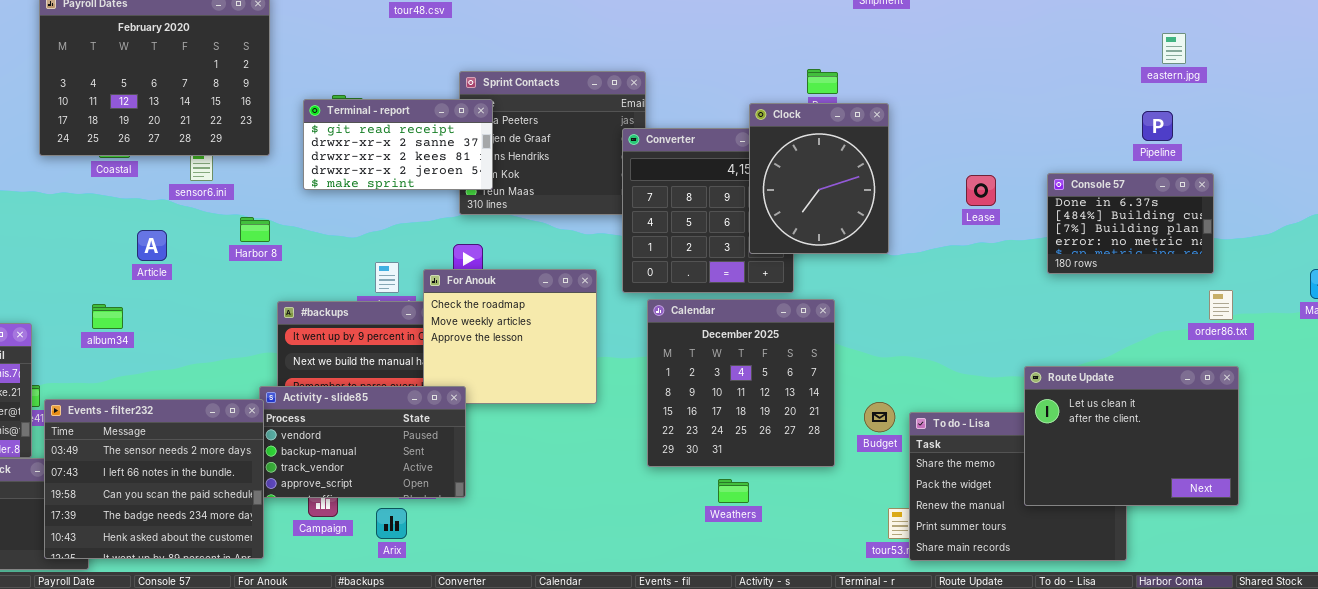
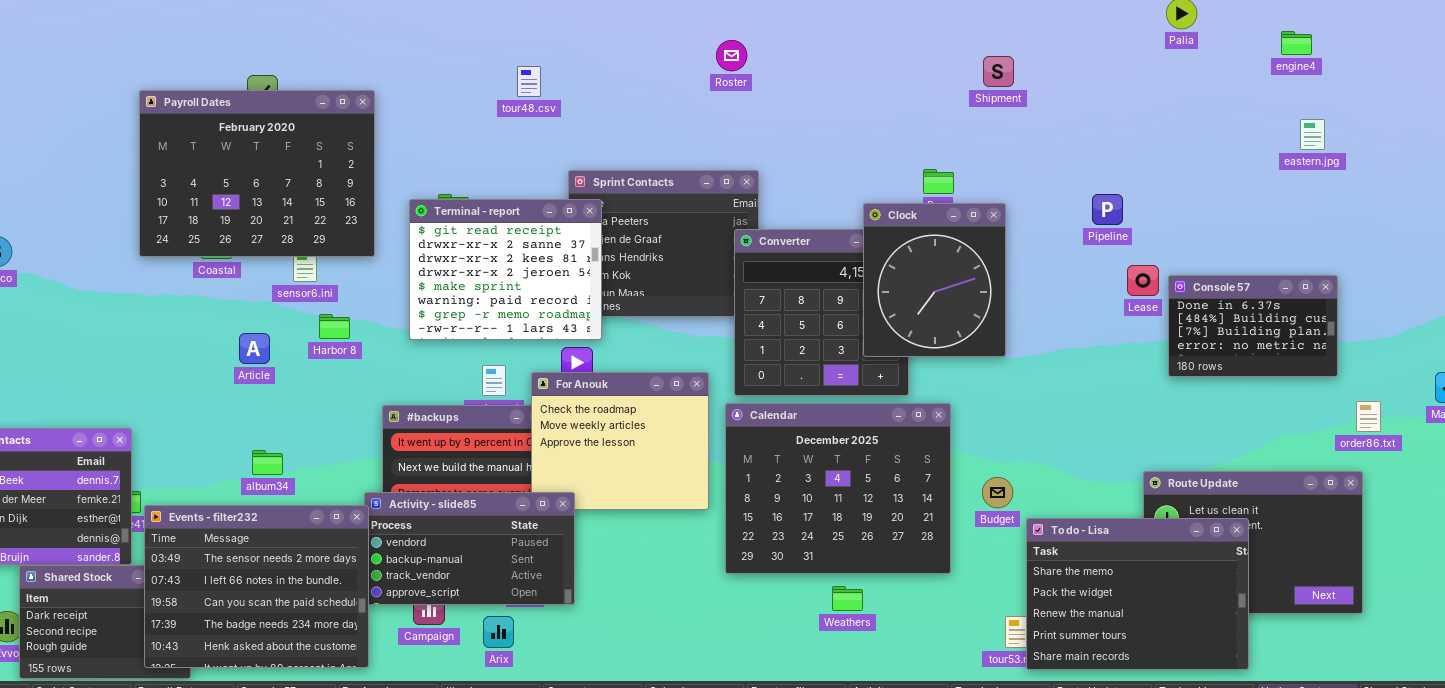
eastern.jpg: [1162,33,1186,64] -> [1300,119,1325,150], moved
Terminal - report: [303,99,493,190] -> [409,199,602,340], resized
Pipeline: [1142,111,1173,141] -> [1092,194,1123,225], moved
Lease: [966,175,996,206] -> [1127,265,1159,296], moved
Harbor 8: [240,217,270,242] -> [319,314,350,339], moved
order86.txt: [1209,290,1233,320] -> [1356,401,1381,432], moved
Calendar: [647,299,835,467] -> [725,403,951,574], resized
album34: [92,304,123,329] -> [252,450,283,475], moved
Budget: [864,402,895,432] -> [982,477,1013,508], moved
To do - Lisa: [909,412,1127,561] -> [1026,518,1249,670], raised

